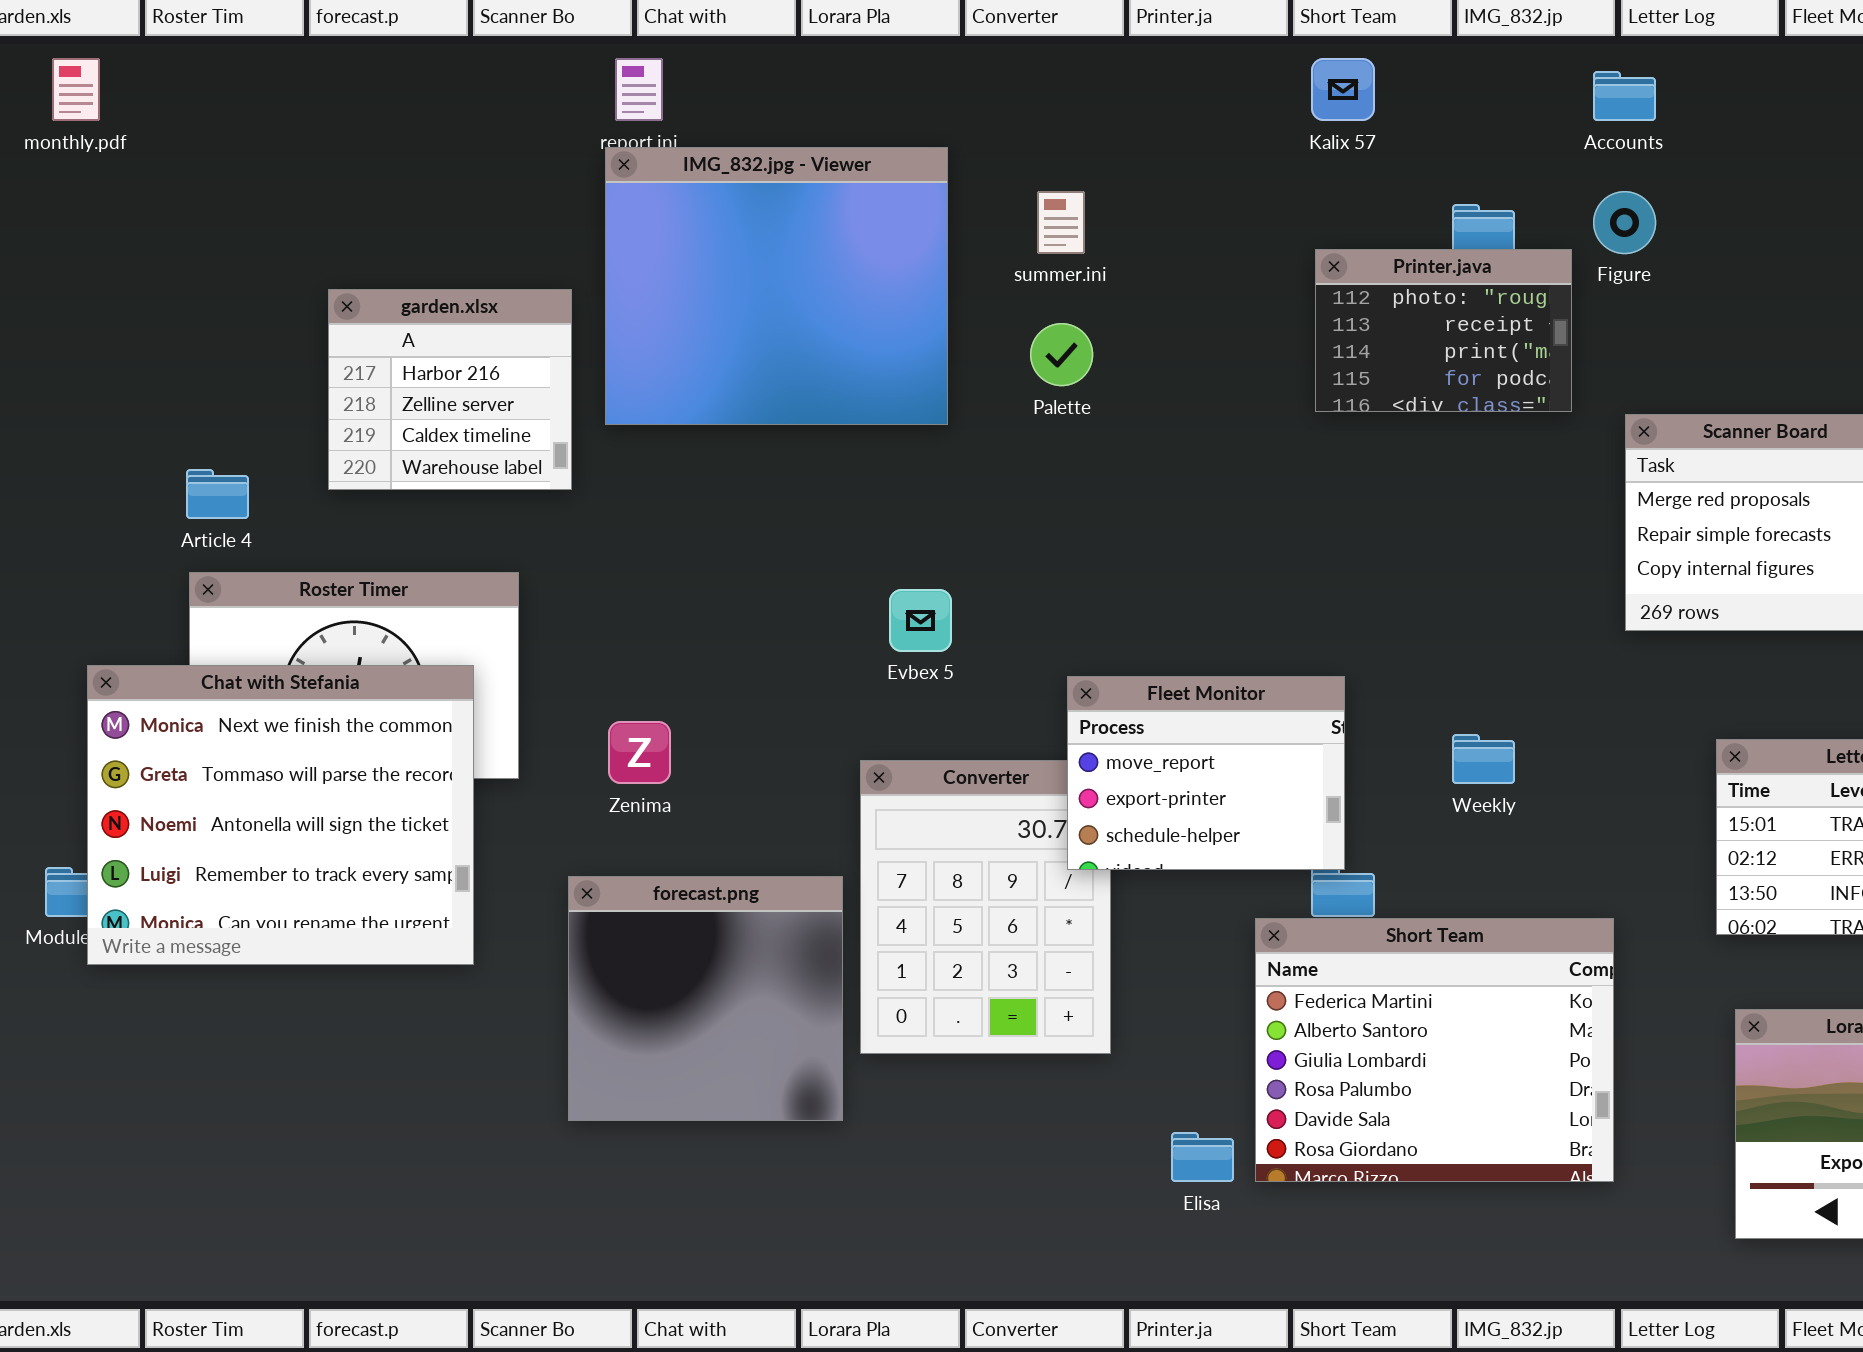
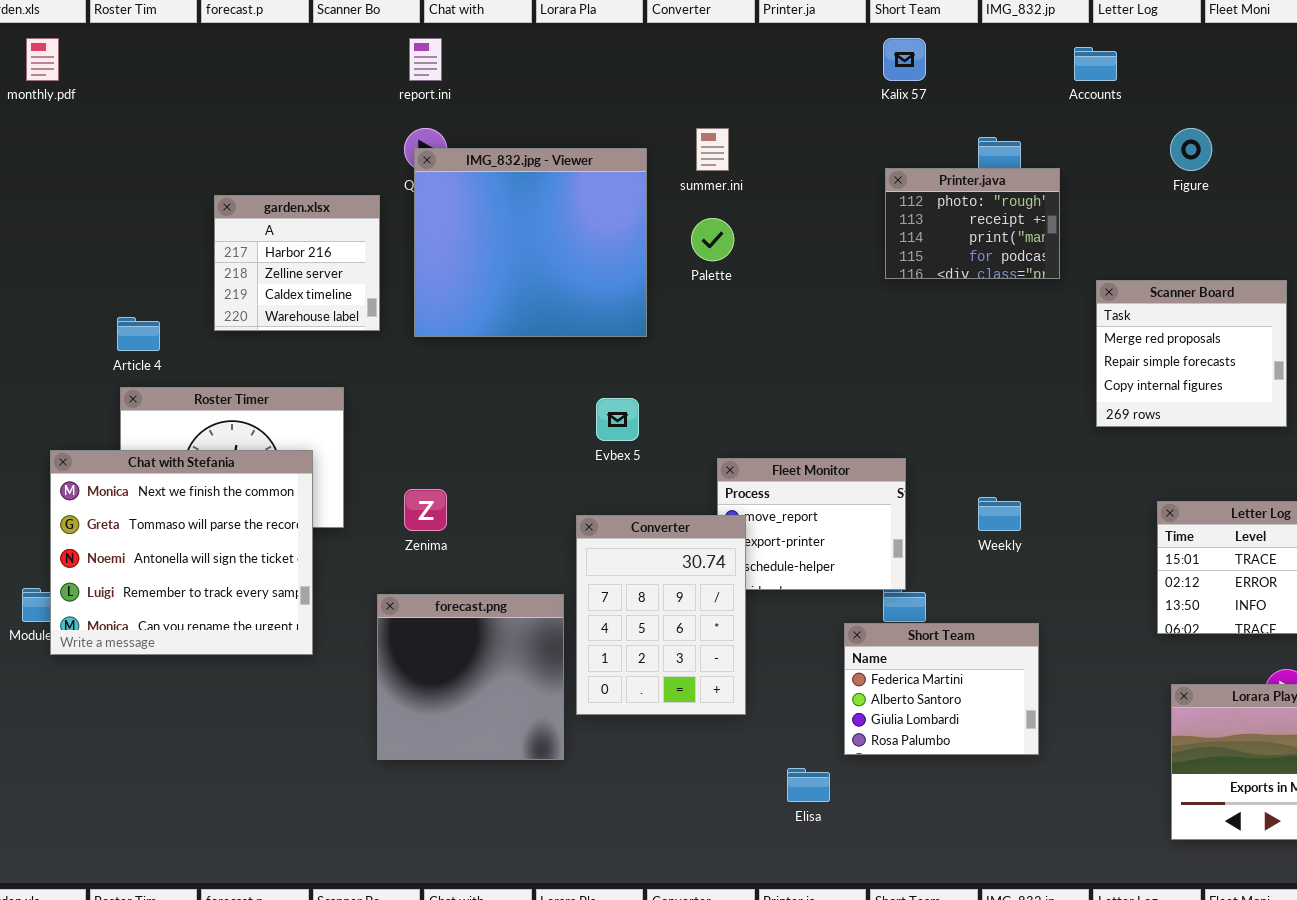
IMG_832.jpg - Viewer: [605,147,948,425] -> [414,148,647,337], moved
Figure: [1593,191,1656,254] -> [1170,128,1212,171], moved
Converter: [860,760,1111,1054] -> [576,515,746,715], raised
Short Team: [1255,918,1614,1182] -> [844,623,1039,755], resized

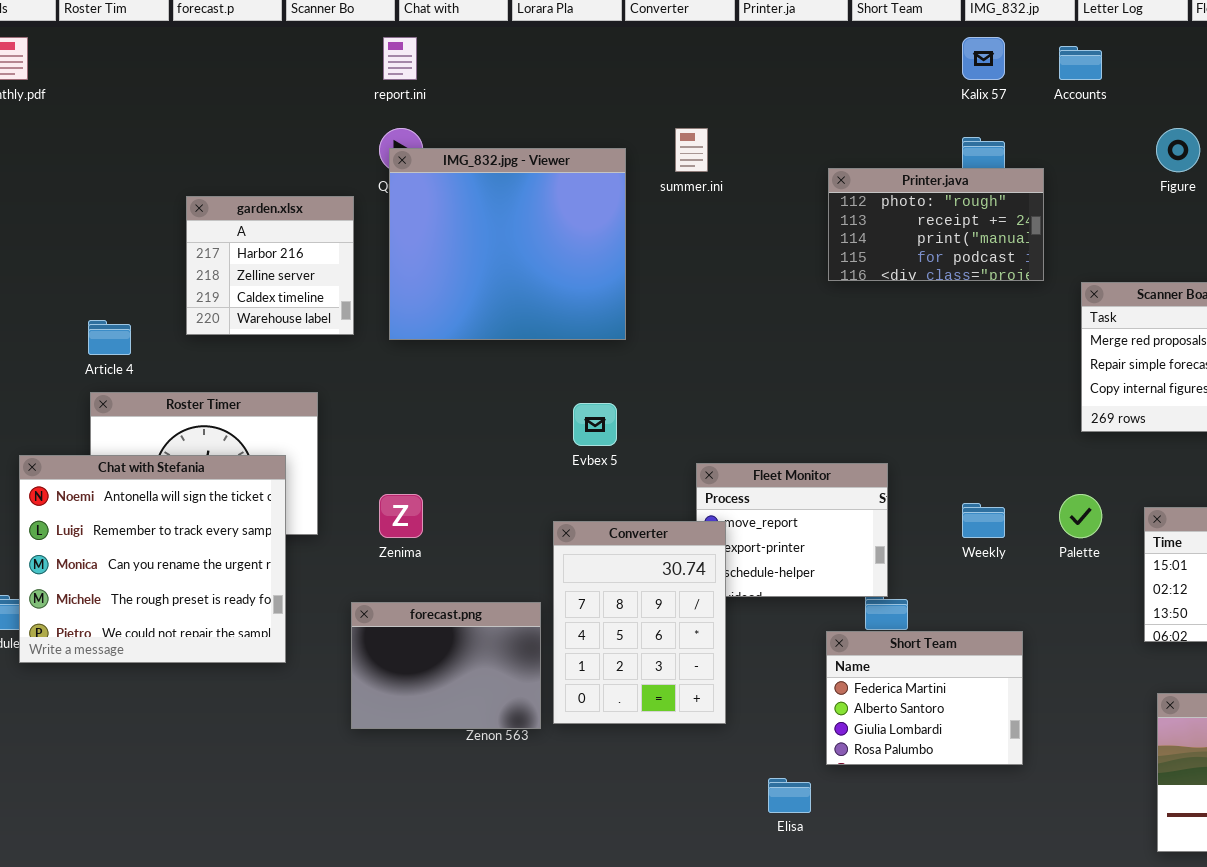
Kalix 57: [883,38,926,81] -> [962,37,1005,80], moved
Printer.java: [885,168,1060,279] -> [828,168,1044,281], resized
Palette: [691,218,734,261] -> [1059,494,1102,538], moved
Chat with Stefania: [50,450,313,655] -> [19,455,286,663], scrolled down 2 rows
forecast.png: [377,594,564,760] -> [351,602,541,729], resized

